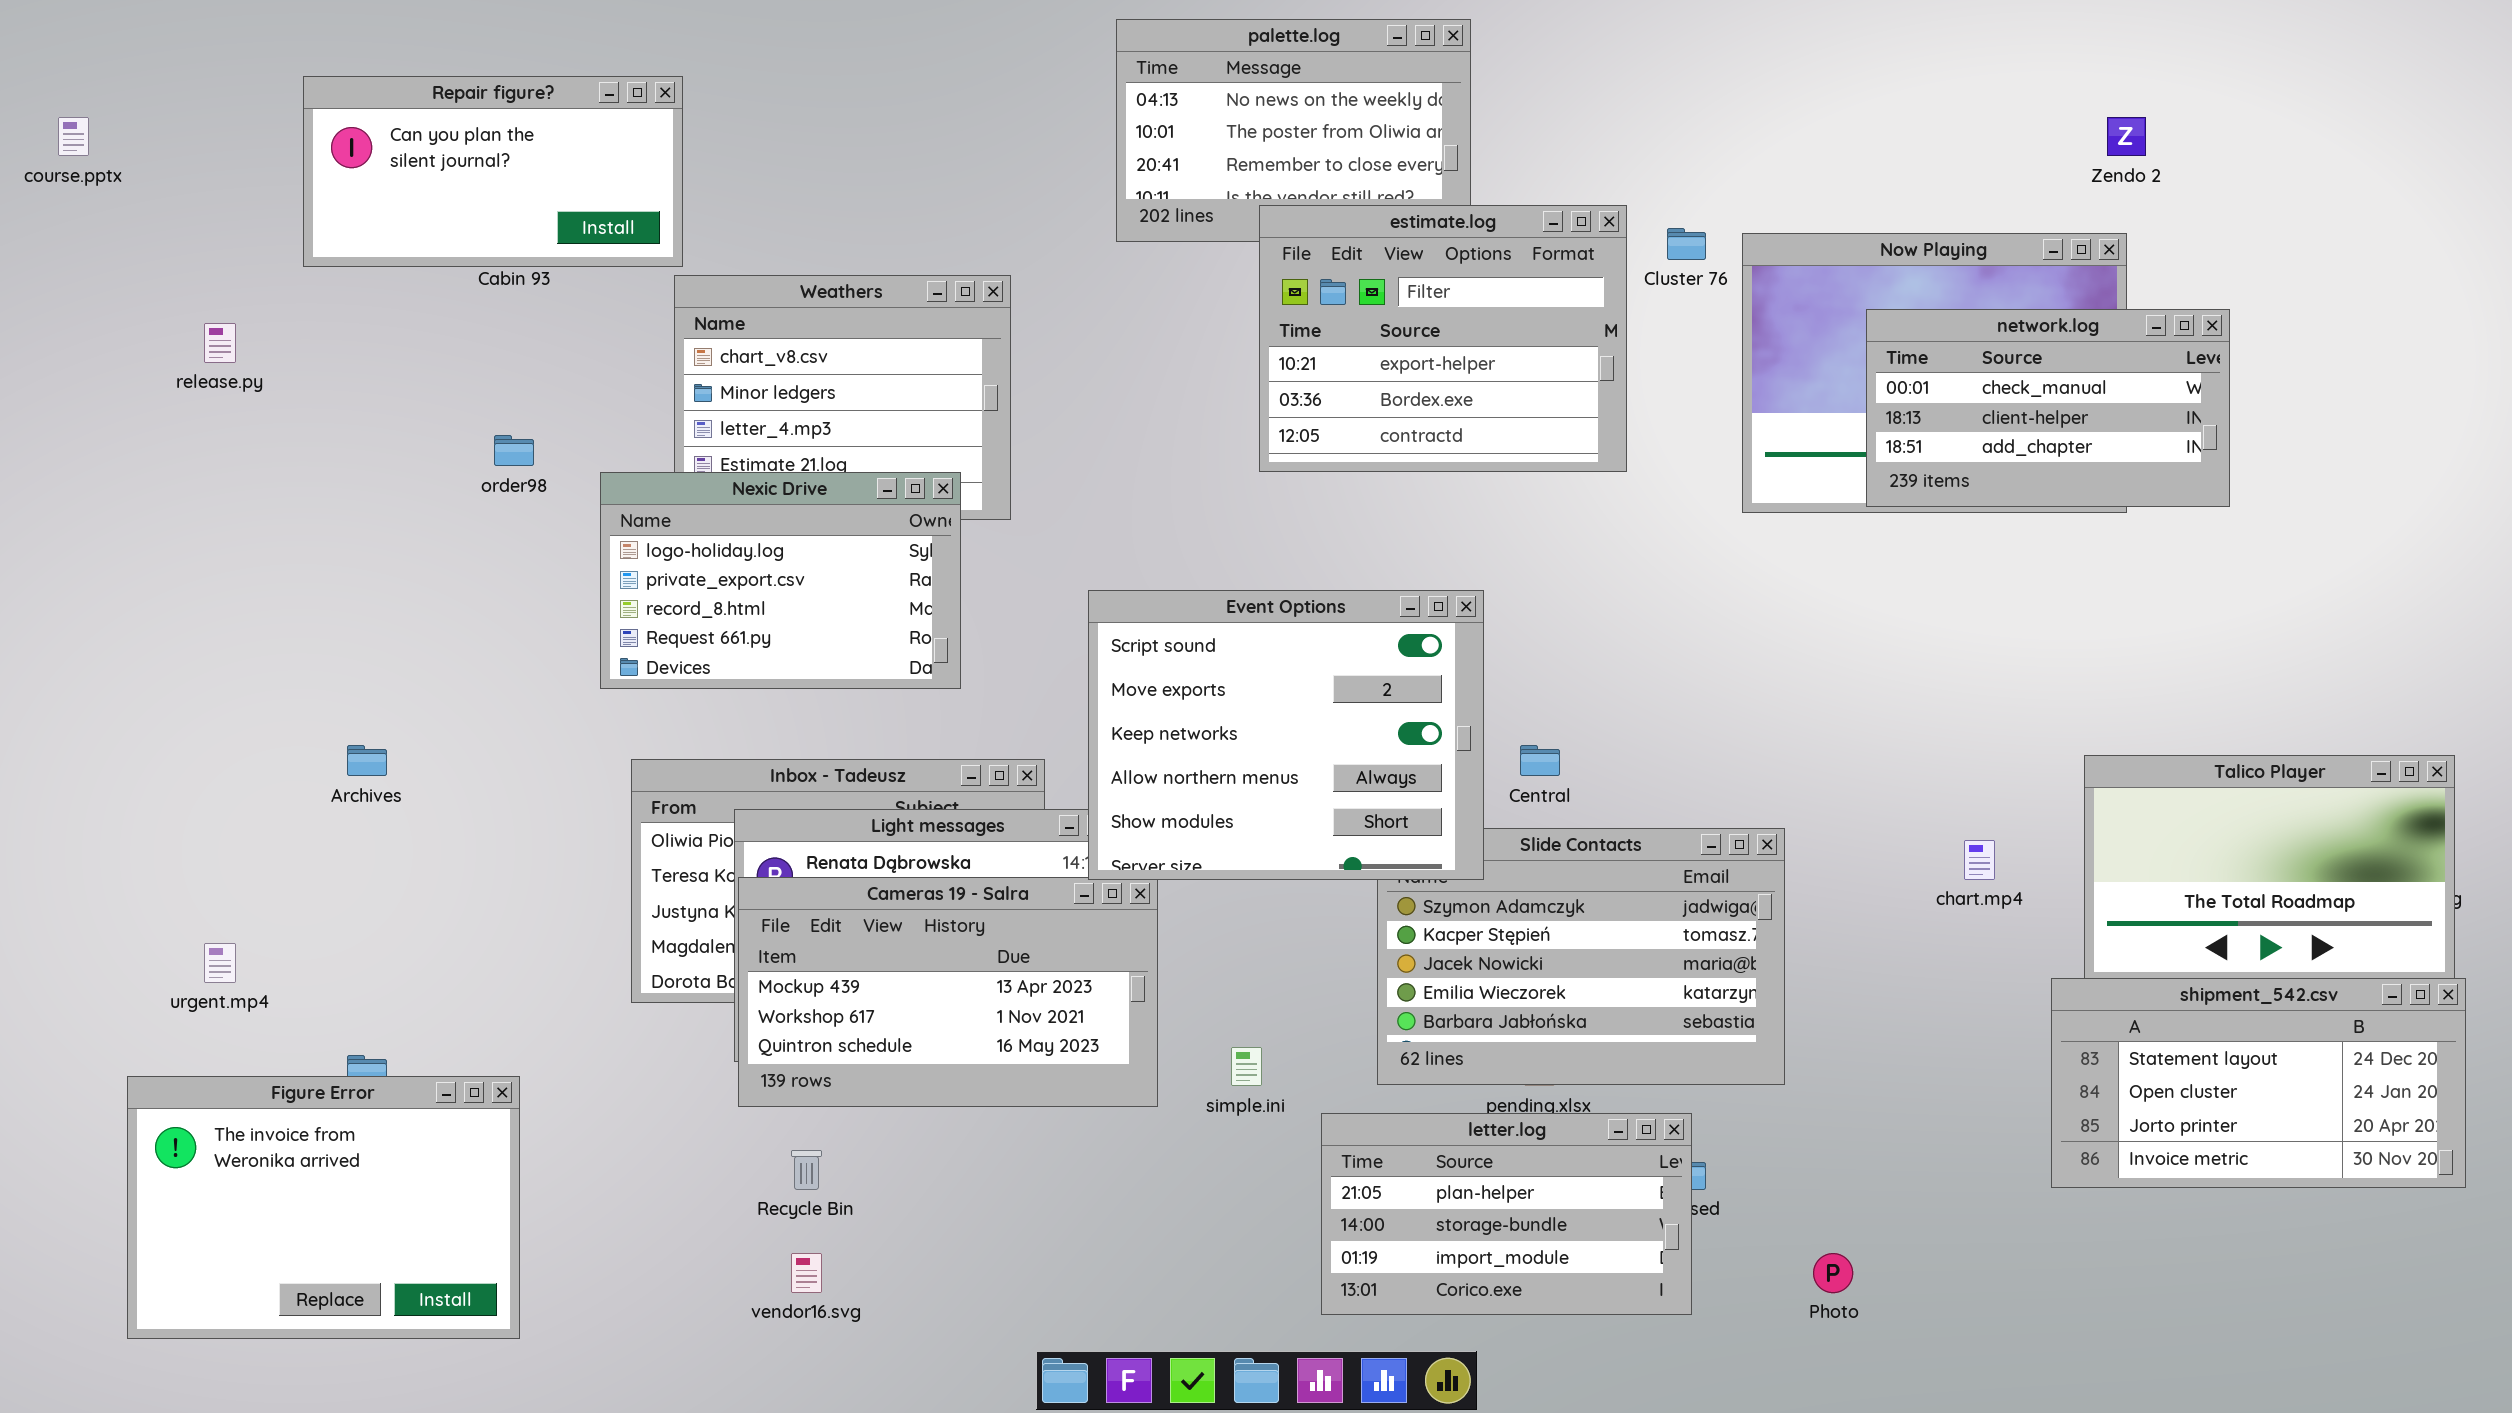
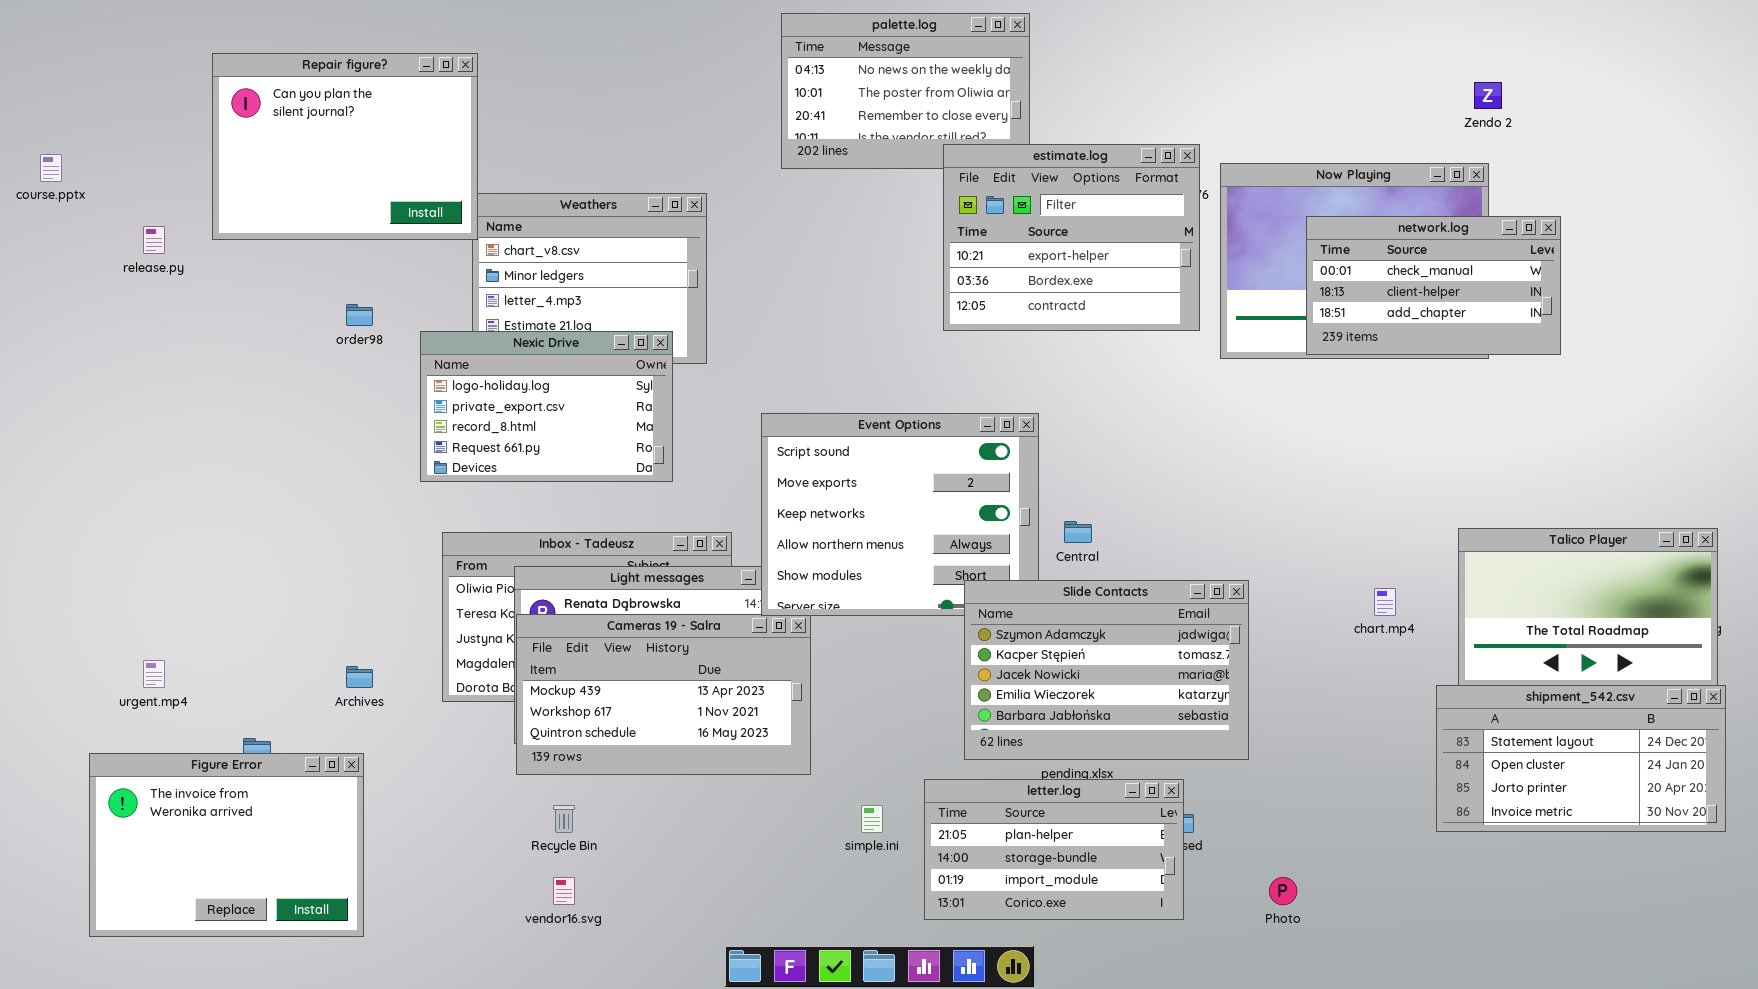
Repair figure?: [303,76,683,267] -> [212,53,478,240], resized
course.pptx: [58,117,89,156] -> [40,154,62,182], moved
estimate.log: [1259,205,1627,472] -> [943,144,1200,331], moved
Archives: [347,745,387,776] -> [346,666,373,688], moved
Slide Contacts: [1377,828,1785,1085] -> [964,580,1249,760], raised
simple.ini: [1231,1047,1262,1086] -> [861,805,883,833], moved

